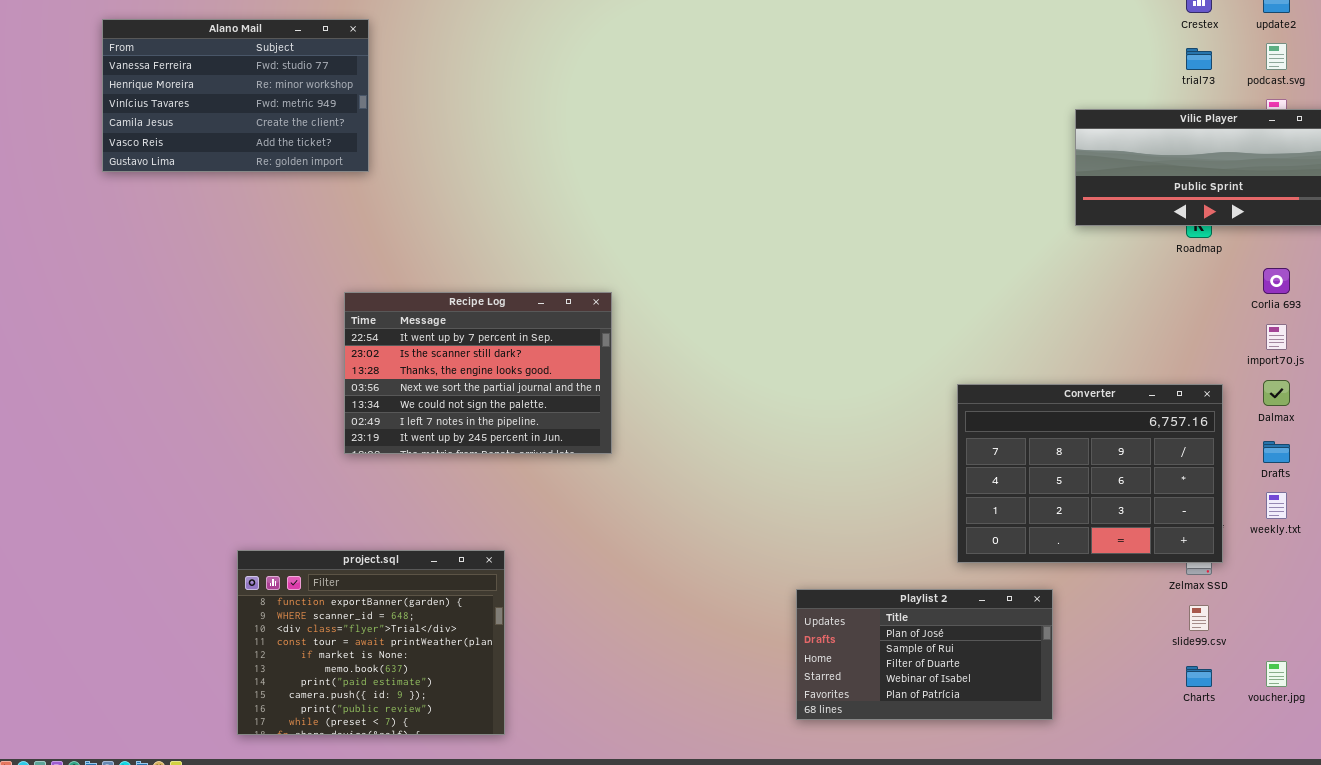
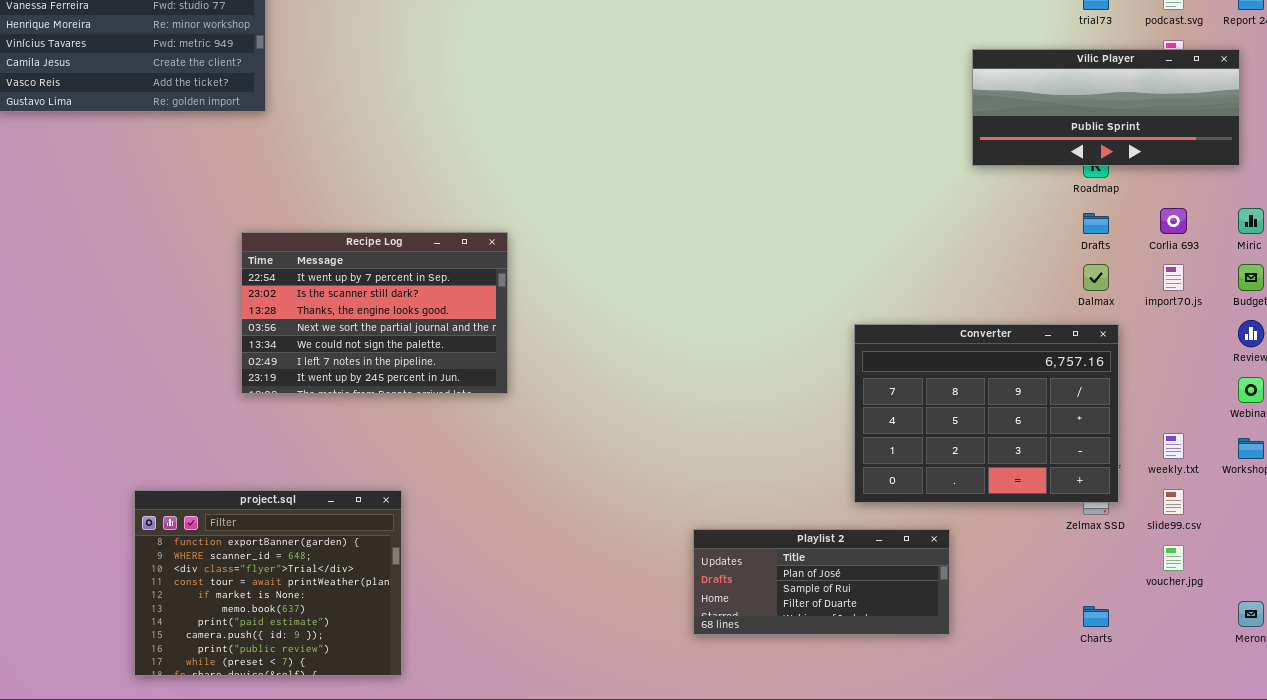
Dalmax: [1263,380,1290,406] -> [1083,264,1109,291], moved
Drafts: [1263,441,1290,463] -> [1083,213,1109,234], moved
Playlist 2: [796,589,1053,720] -> [693,529,950,635], resized
slide99.csv: [1189,605,1209,631] -> [1163,489,1184,515], moved
voucher.jpg: [1266,661,1287,687] -> [1163,545,1184,571], moved

